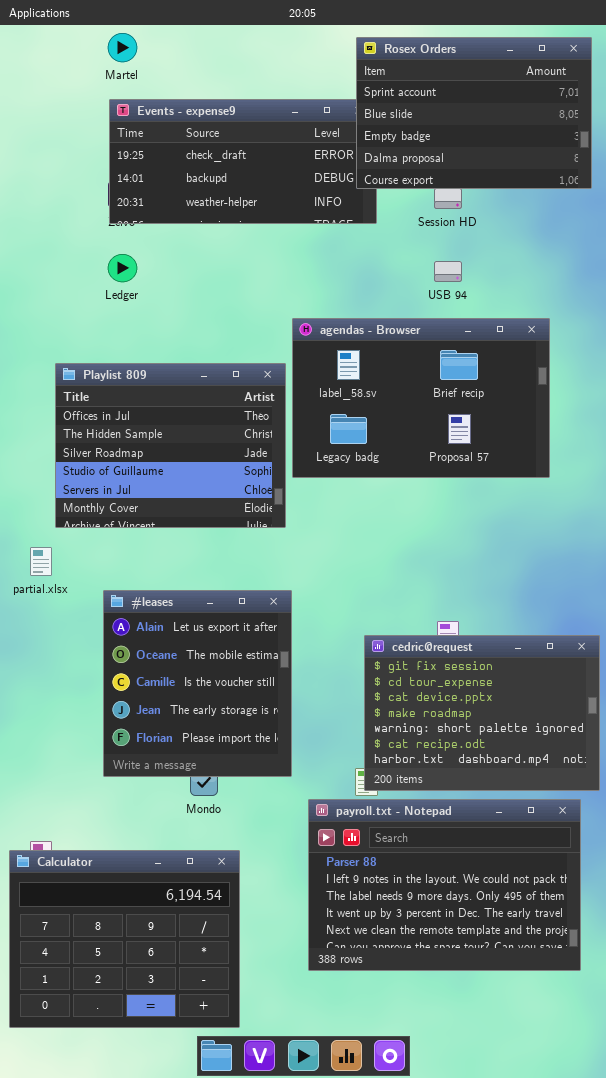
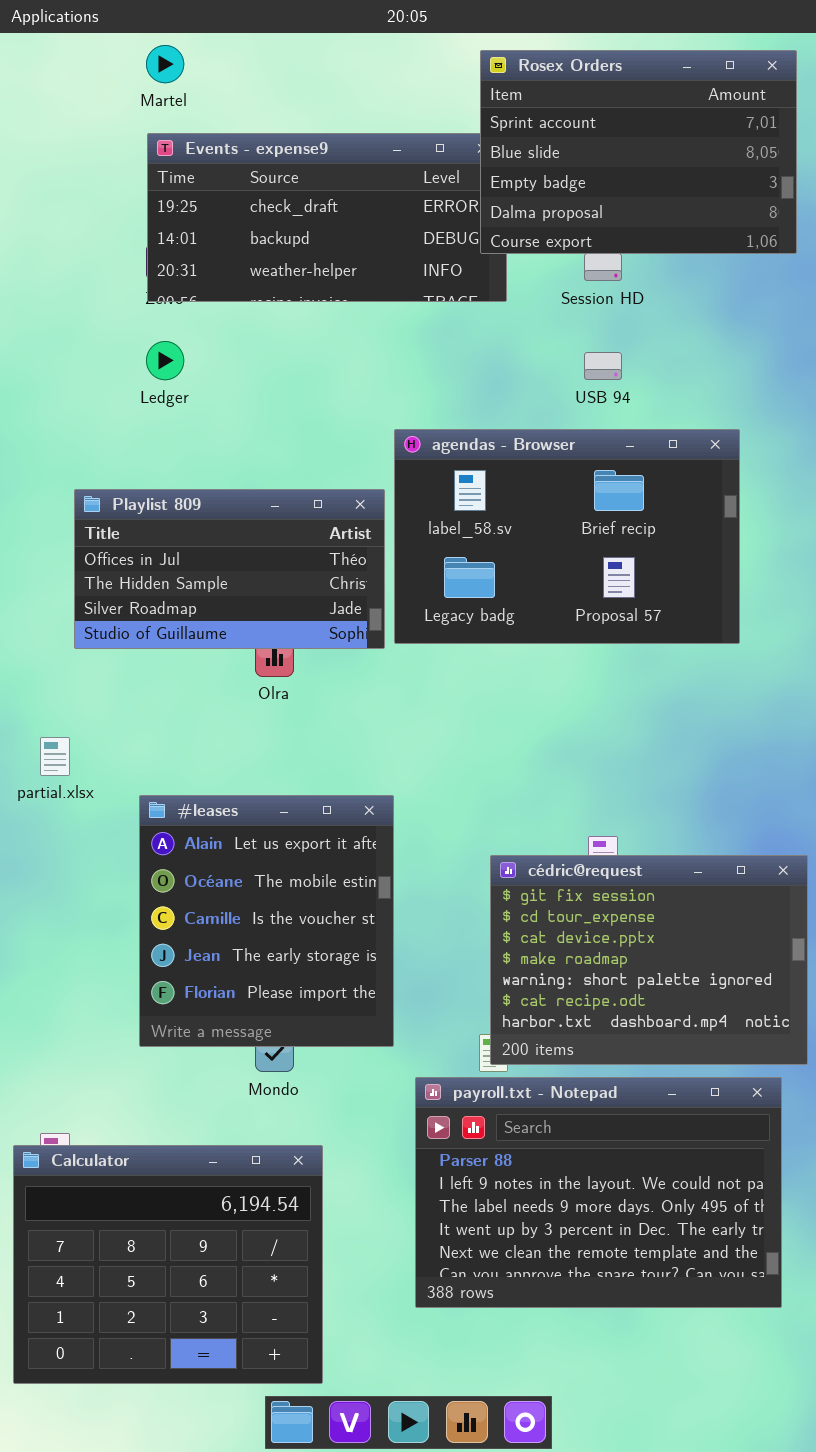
Playlist 809: [55,363,286,528] -> [74,489,385,649], resized

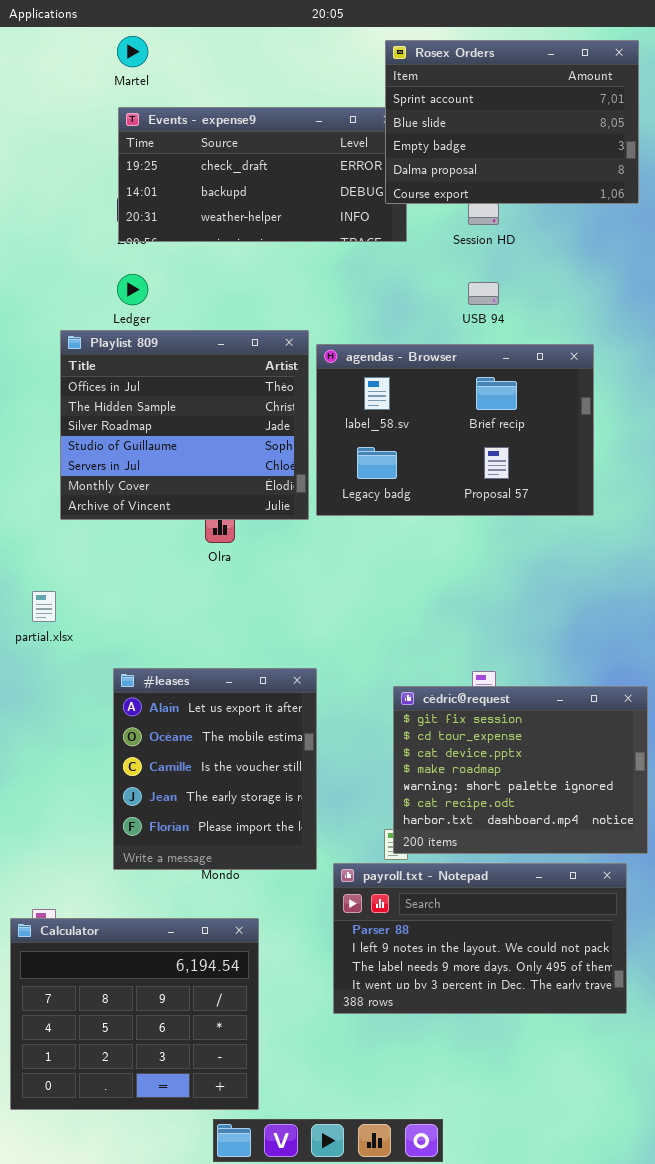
Playlist 809: [74,489,385,649] -> [60,330,309,520], resized
#leases: [139,795,394,1047] -> [113,668,317,870], moved
payroll.txt - Notepad: [415,1077,782,1308] -> [333,863,627,1014], resized

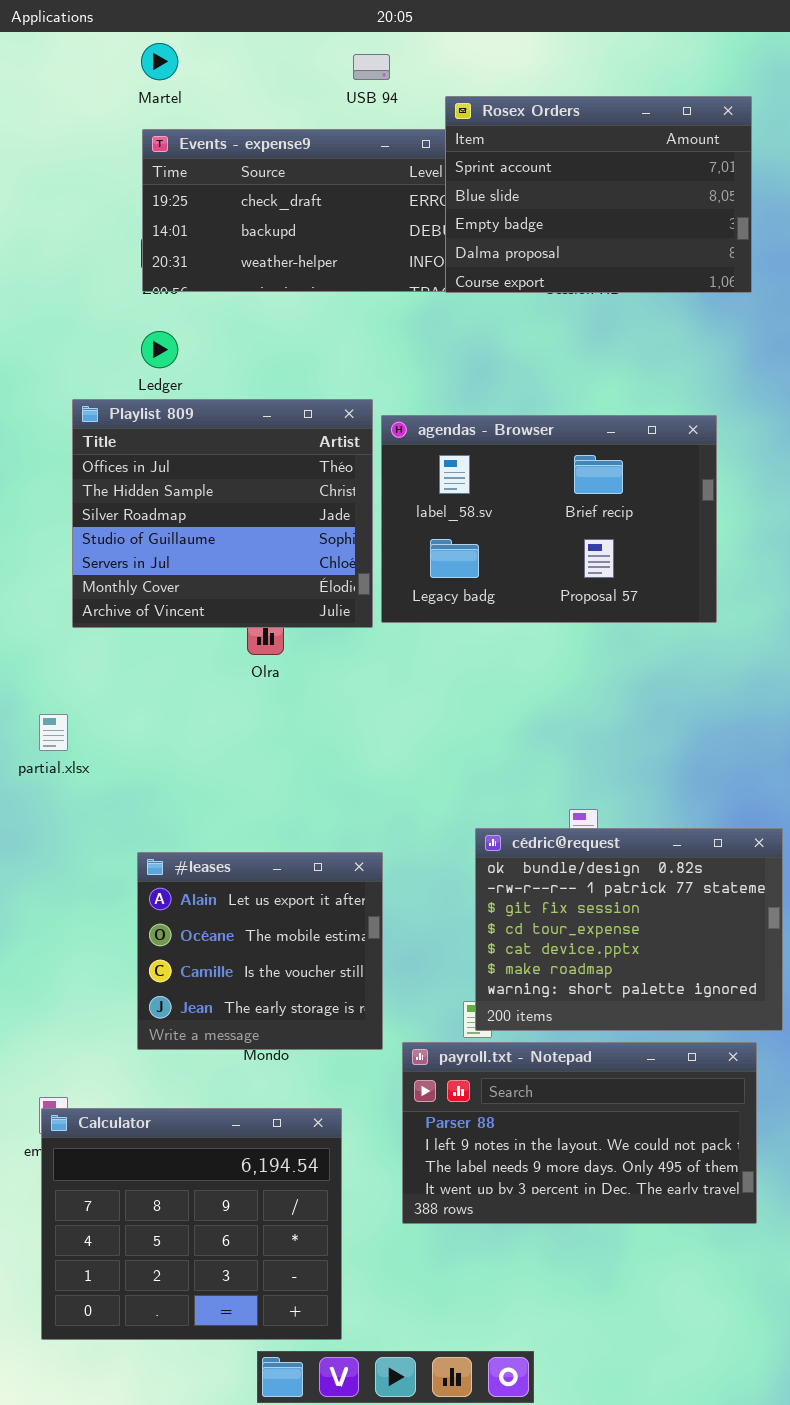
Rosex Orders: [385,40,639,204] -> [445,96,752,293], moved
USB 94: [468,282,499,305] -> [353,54,390,80], moved
#leases: [113,668,317,870] -> [137,852,383,1050], resized
cédric@request: [393,686,648,854] -> [475,828,783,1031], scrolled up 2 rows
Calculator: [10,918,259,1110] -> [41,1108,342,1340], moved

